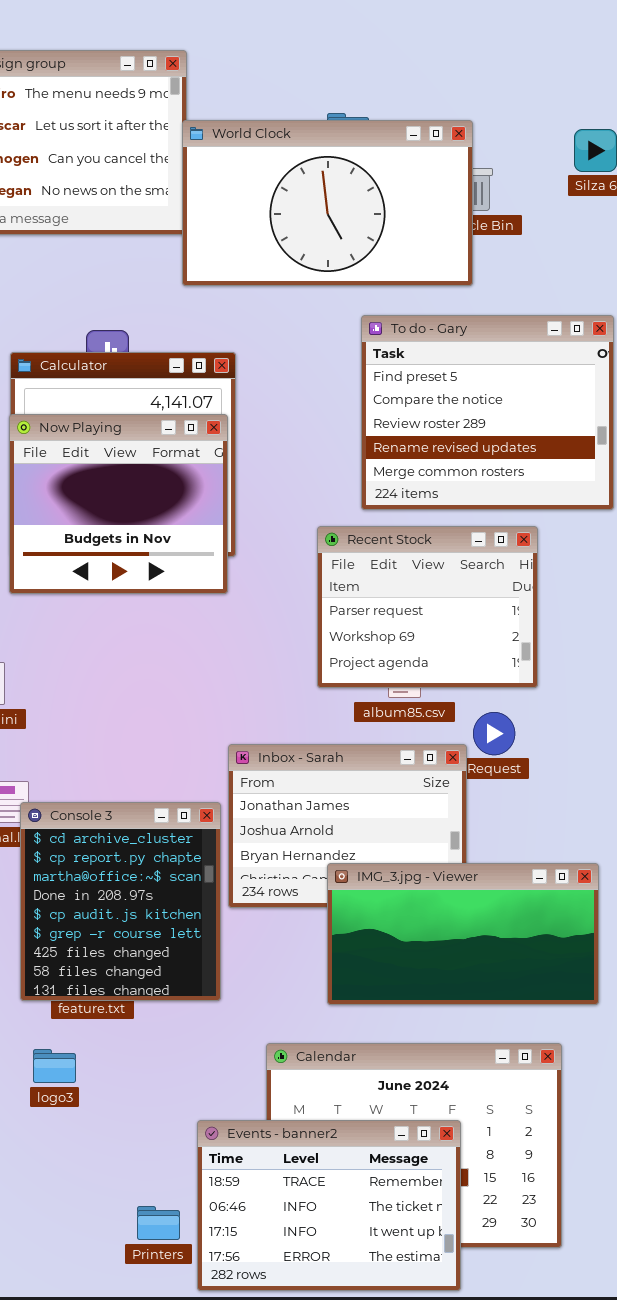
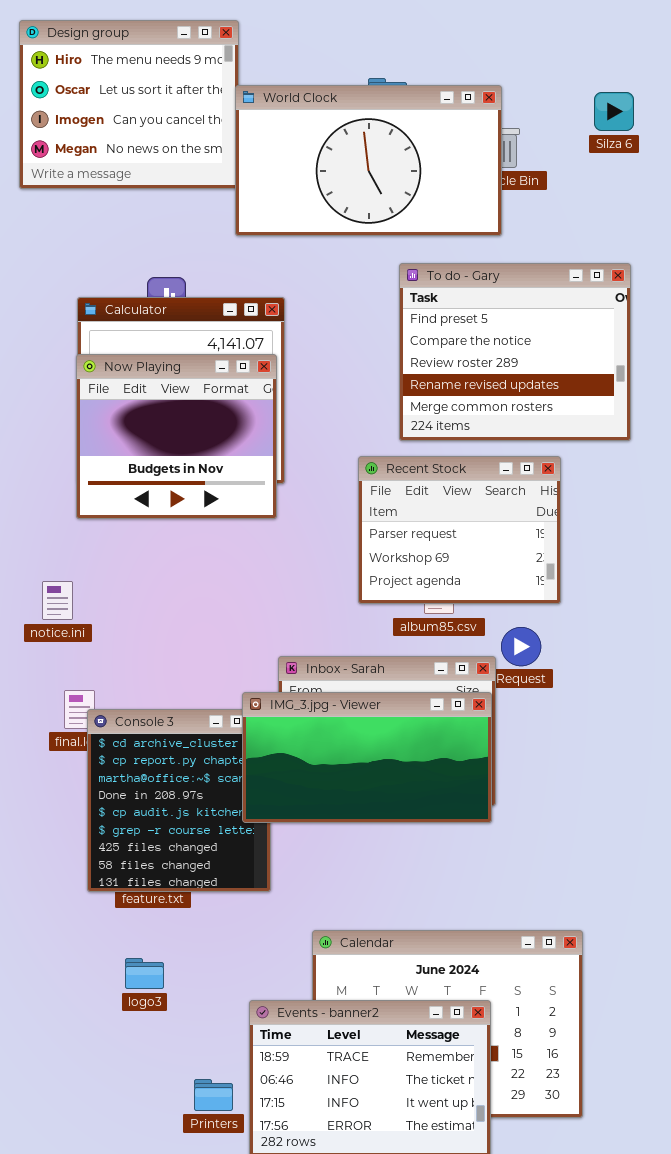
IMG_3.jpg - Viewer: [327,863,599,1005] -> [242,692,492,823], moved
logo3: [33,1049,76,1083] -> [125,958,164,989], moved

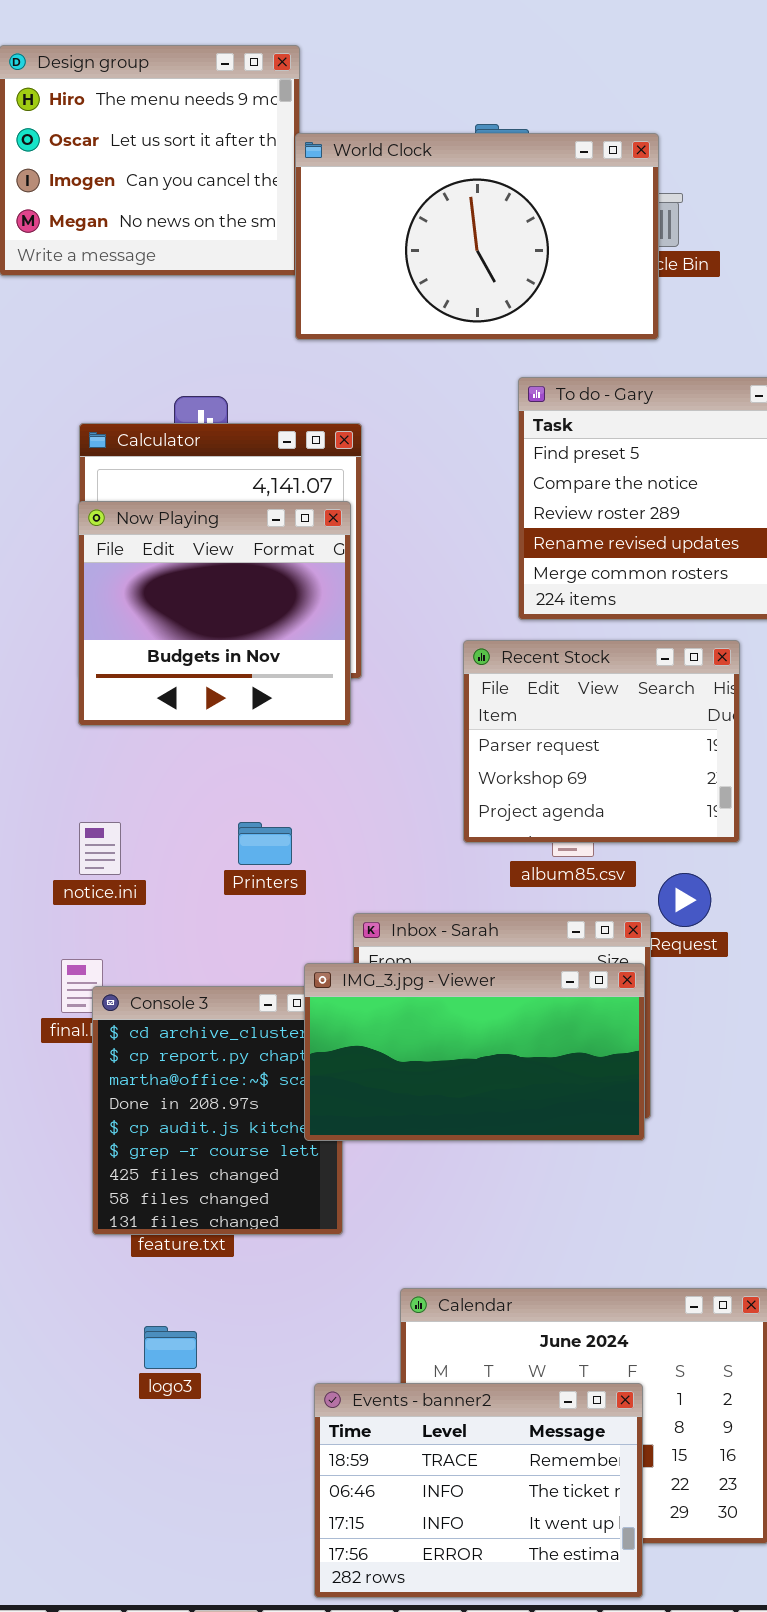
notice.ini: [42,581,73,620] -> [79,822,121,875], moved
Printers: [194,1079,233,1111] -> [238,822,292,865], moved

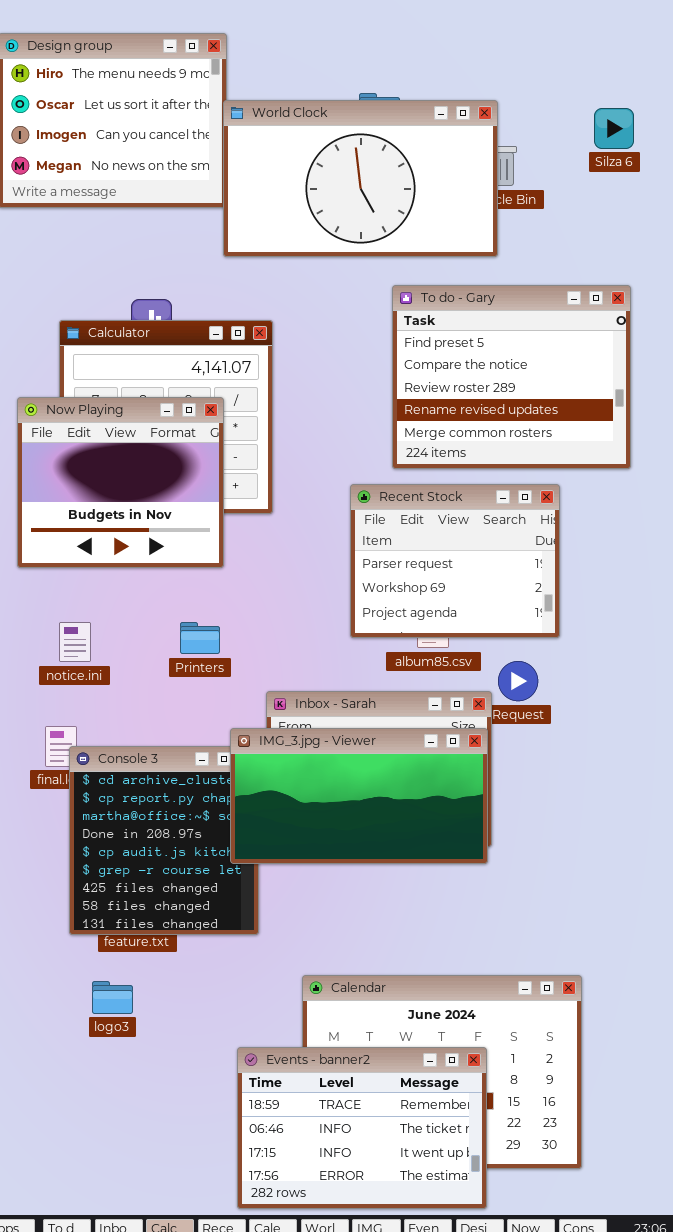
Now Playing: [78,501,351,726] -> [17,397,224,568], moved
logo3: [144,1326,197,1369] -> [92,981,133,1014], moved

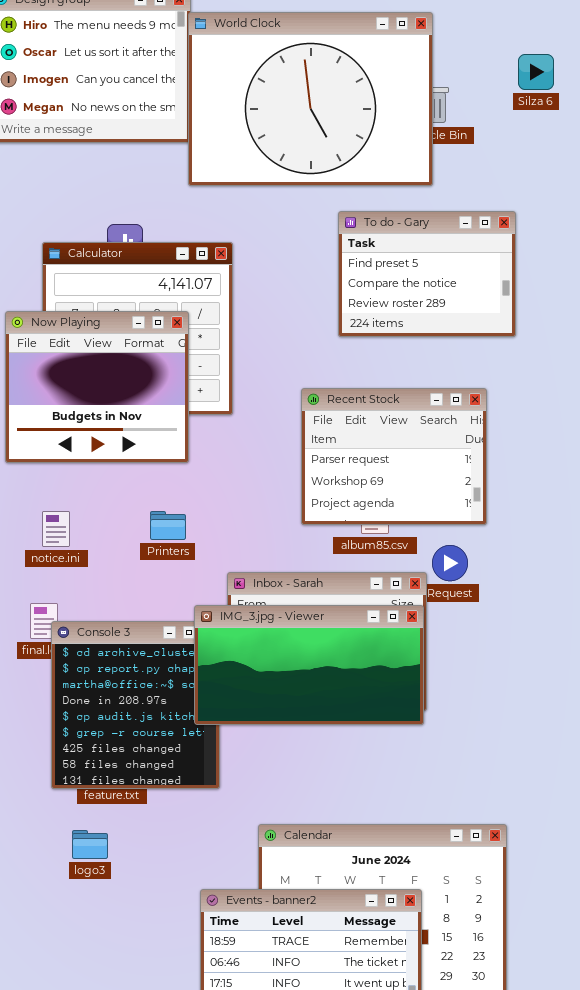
World Clock: [223,100,498,257] -> [188,12,433,186], resized
To do - Gary: [392,285,631,469] -> [338,211,516,337], resized

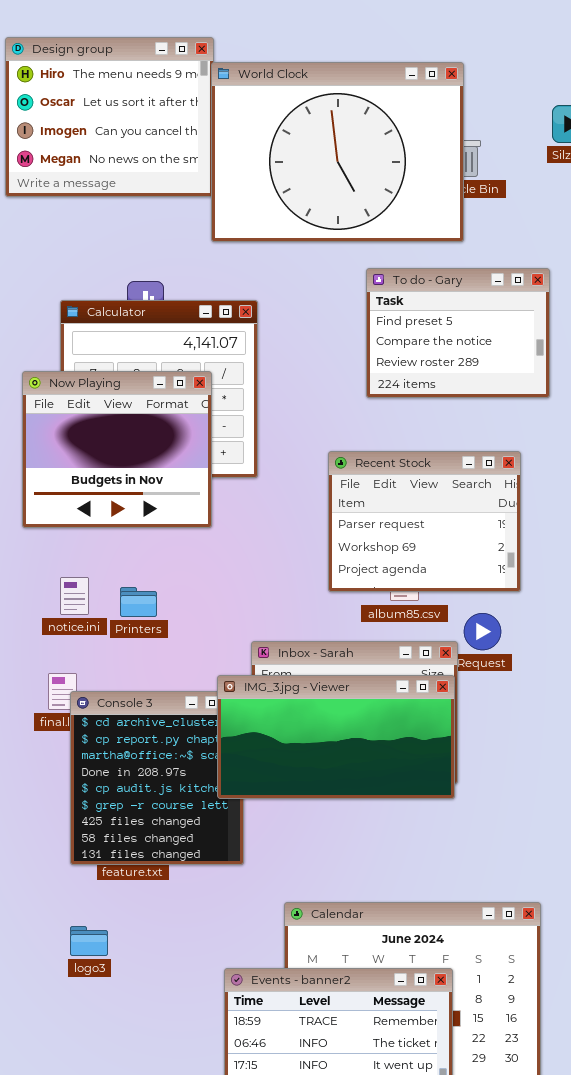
Printers: [150,511,186,540] -> [120,587,157,617], moved
logo3: [72,830,108,859] -> [70,926,108,956], moved

